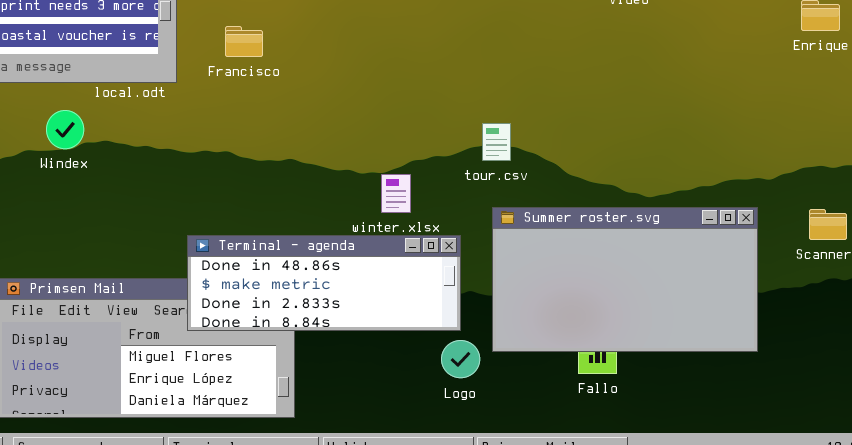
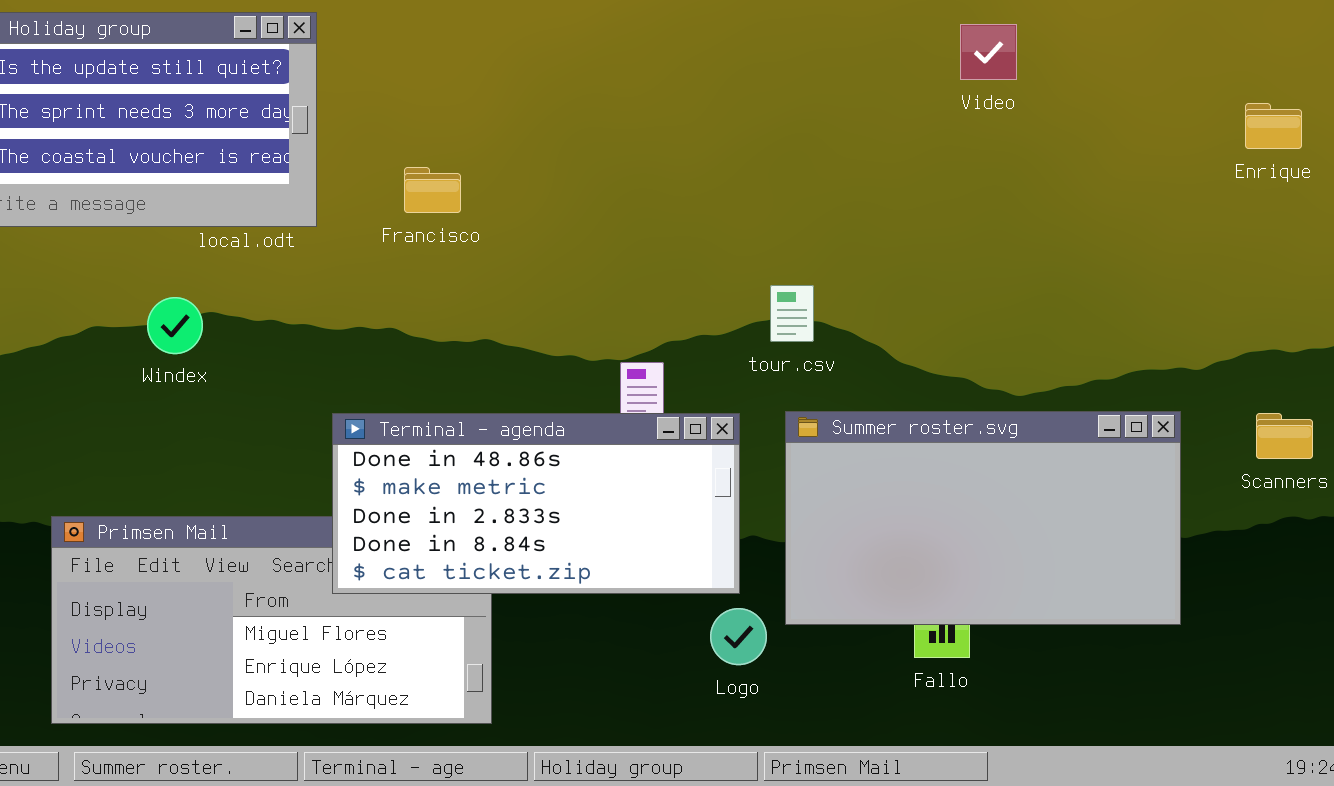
Francisco: [225,26,263,57] -> [404,167,461,213], moved
Windex: [46,110,84,149] -> [147,297,203,354], moved
Terminal - agenda: [187,235,461,331] -> [332,413,740,594], resized

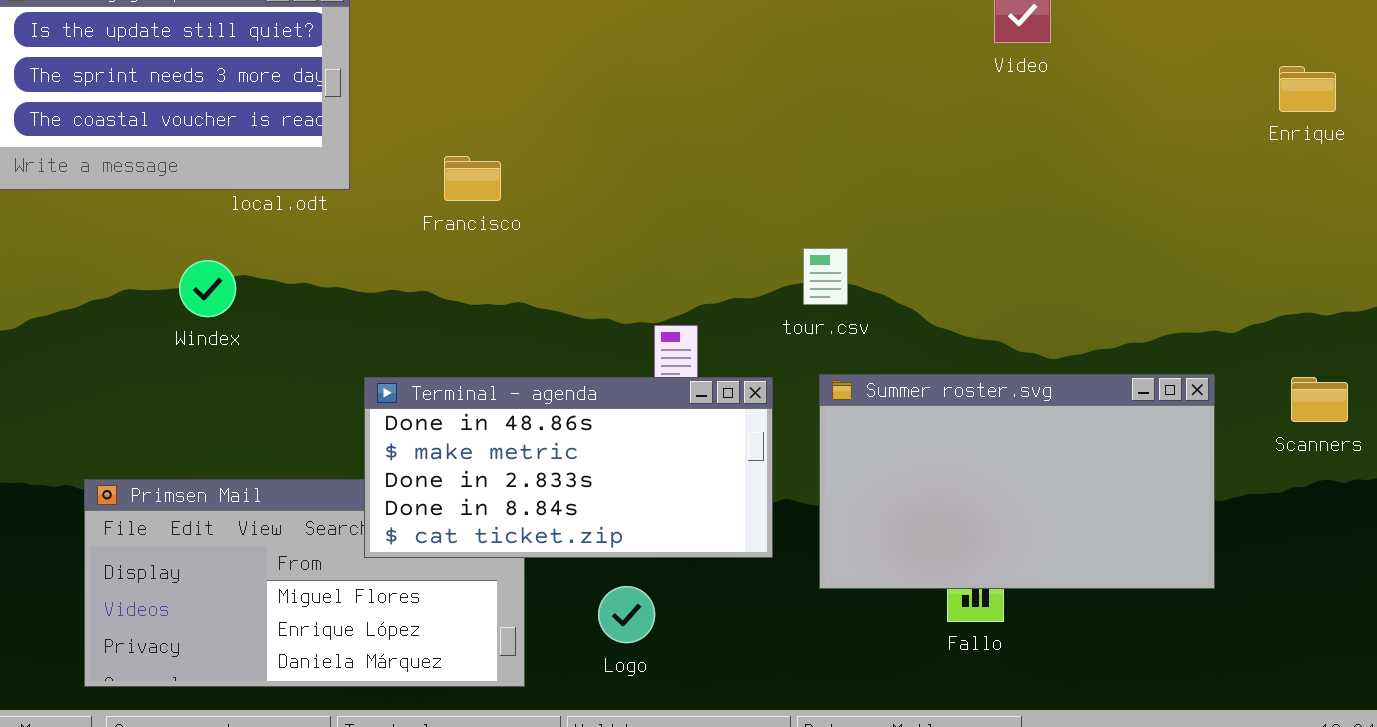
Francisco: [404,167,461,213] -> [444,156,501,201], moved
Logo: [710,608,767,665] -> [598,586,655,643], moved

